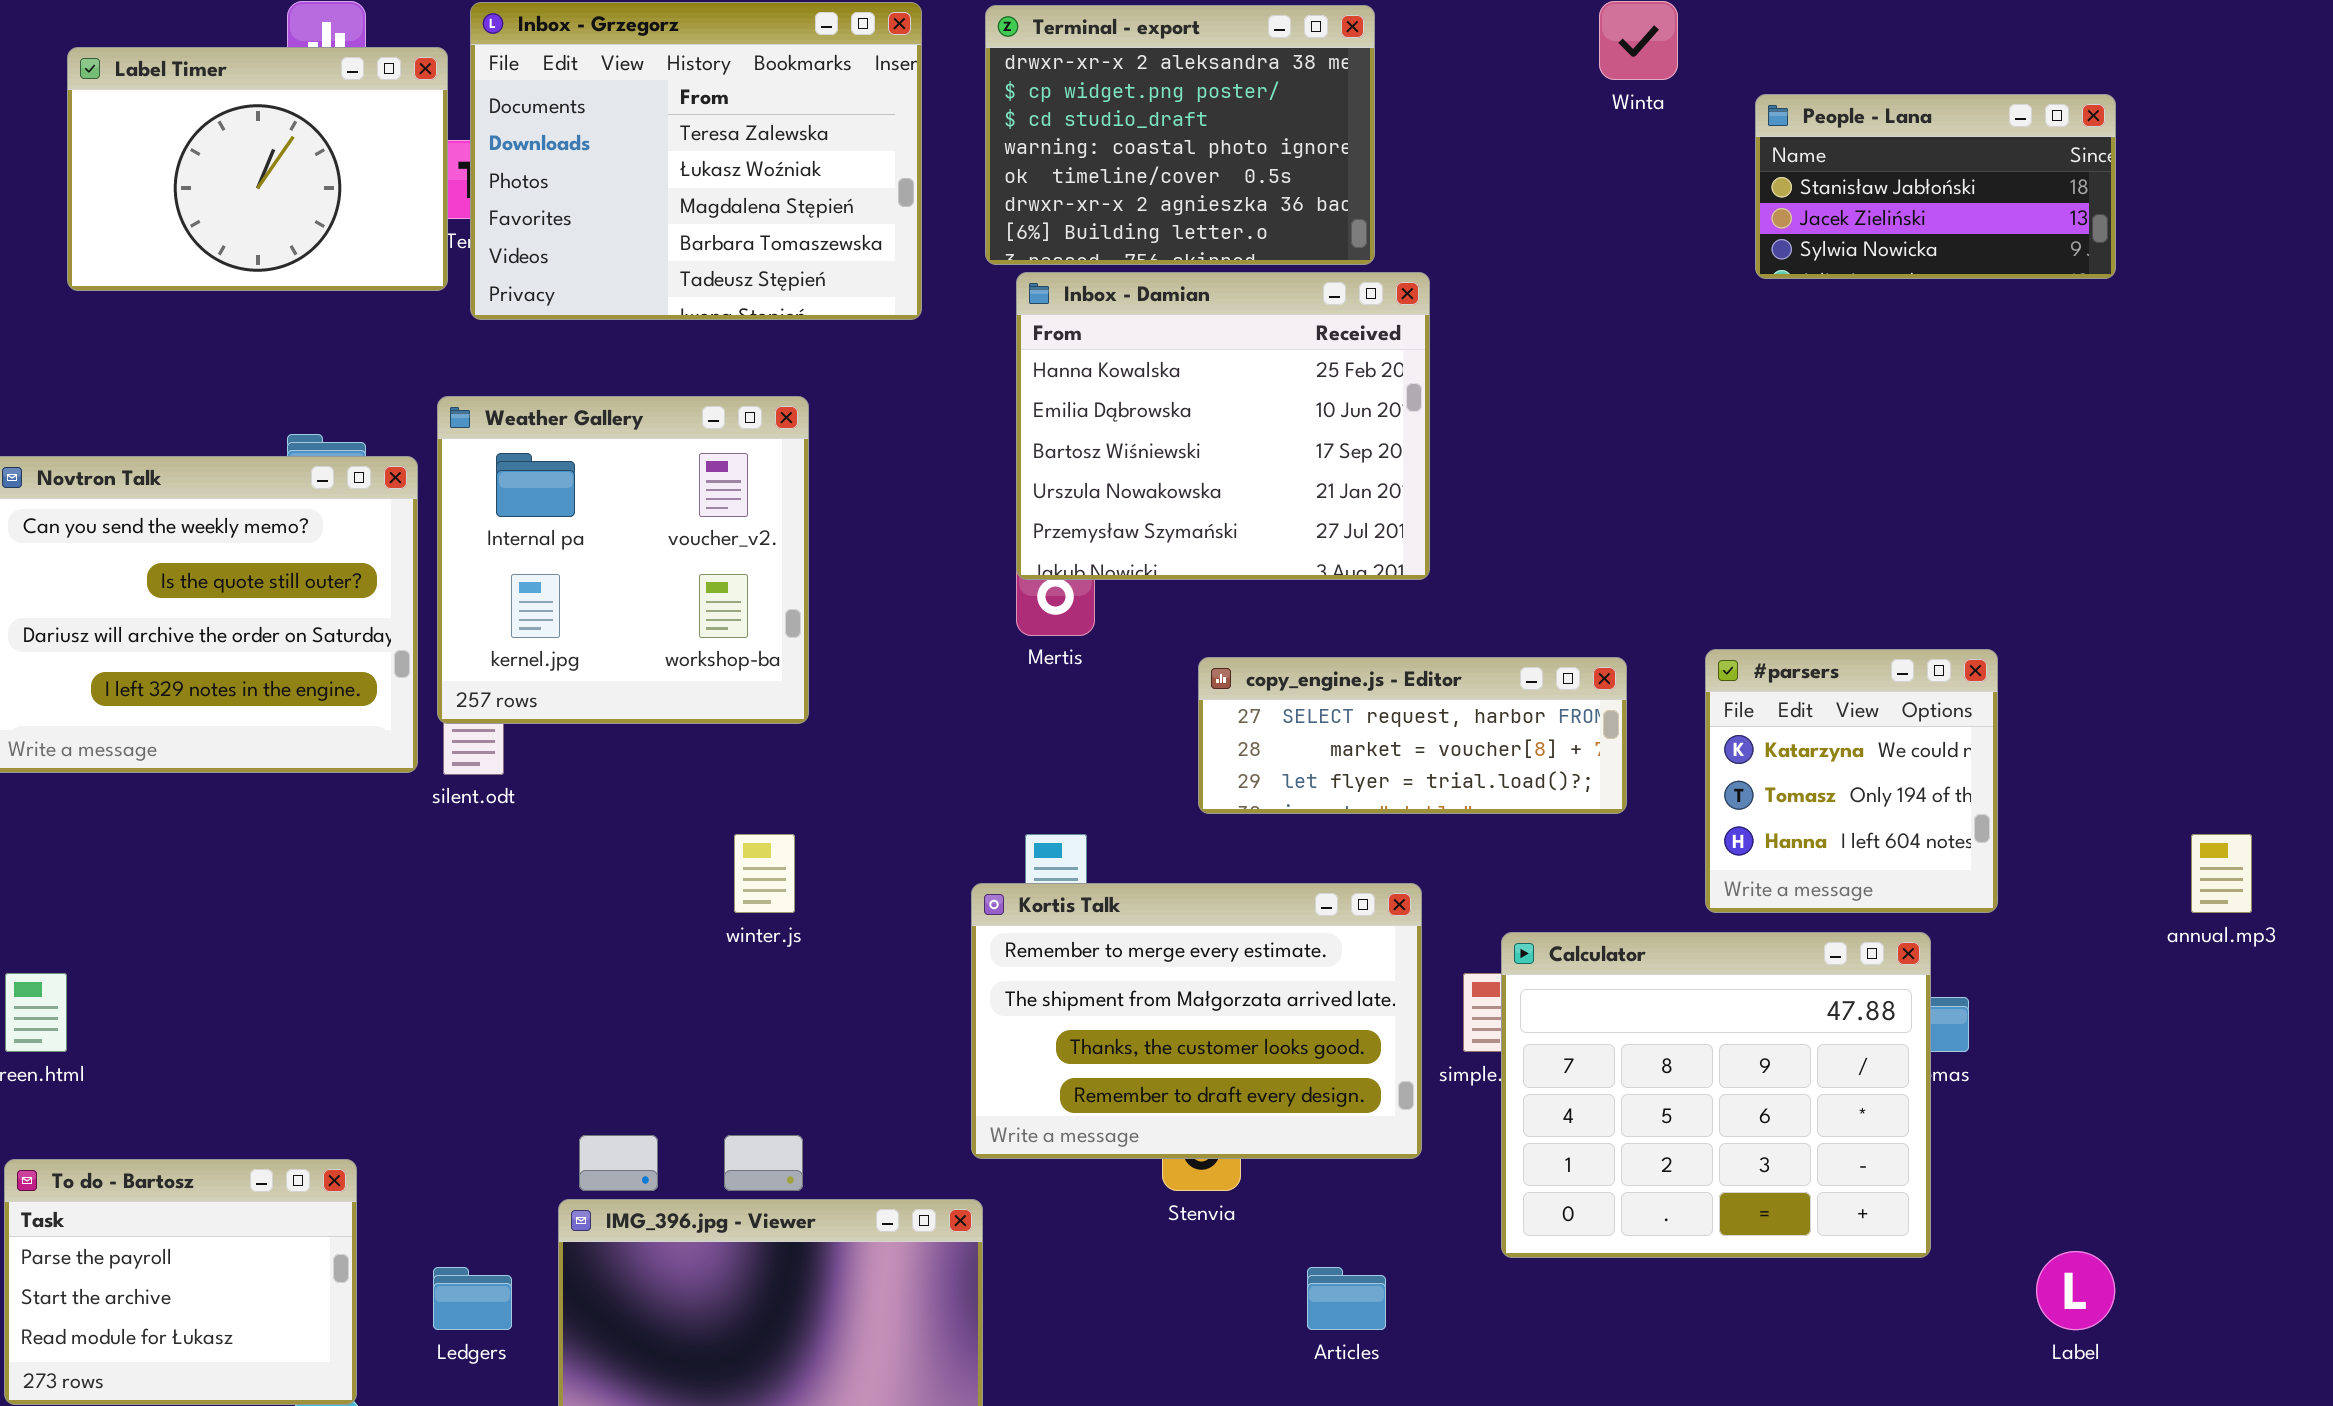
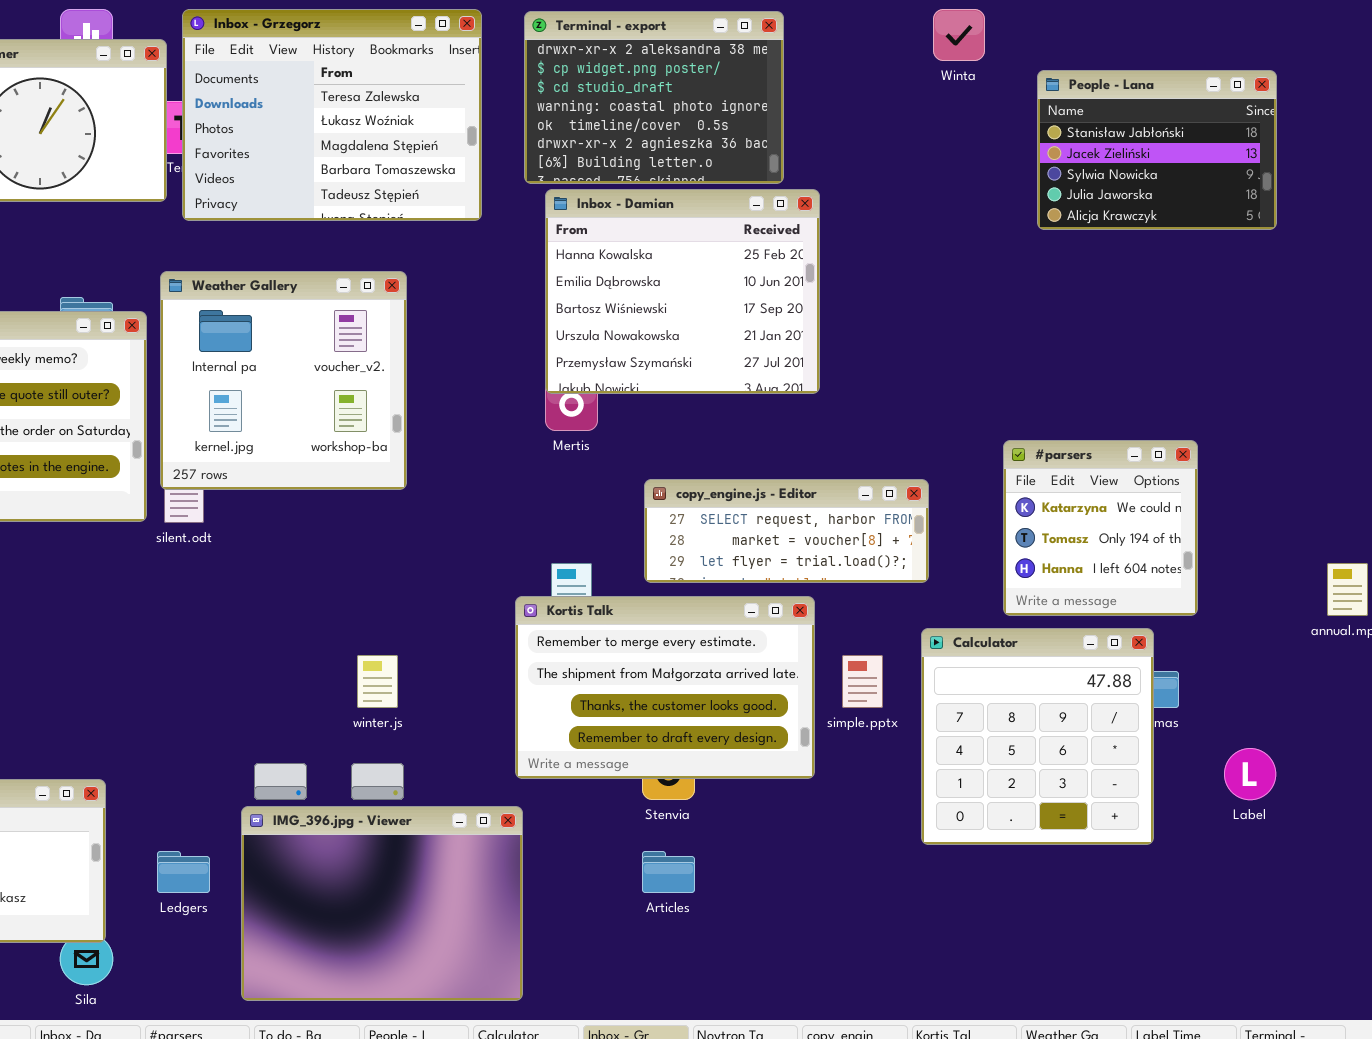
People - Lana: [1755,94,2116,279] -> [1037,70,1277,230], resized
copy_engine.js - Editor: [1198,657,1627,814] -> [644,479,929,583], moved
winter.js: [734,834,795,913] -> [357,655,398,708], moved
Calculator: [1501,932,1931,1258] -> [921,628,1154,845], resized
Label: [2036,1251,2115,1330] -> [1224,748,1276,800], moved
Articles: [1307,1267,1386,1330] -> [642,851,695,893], moved

